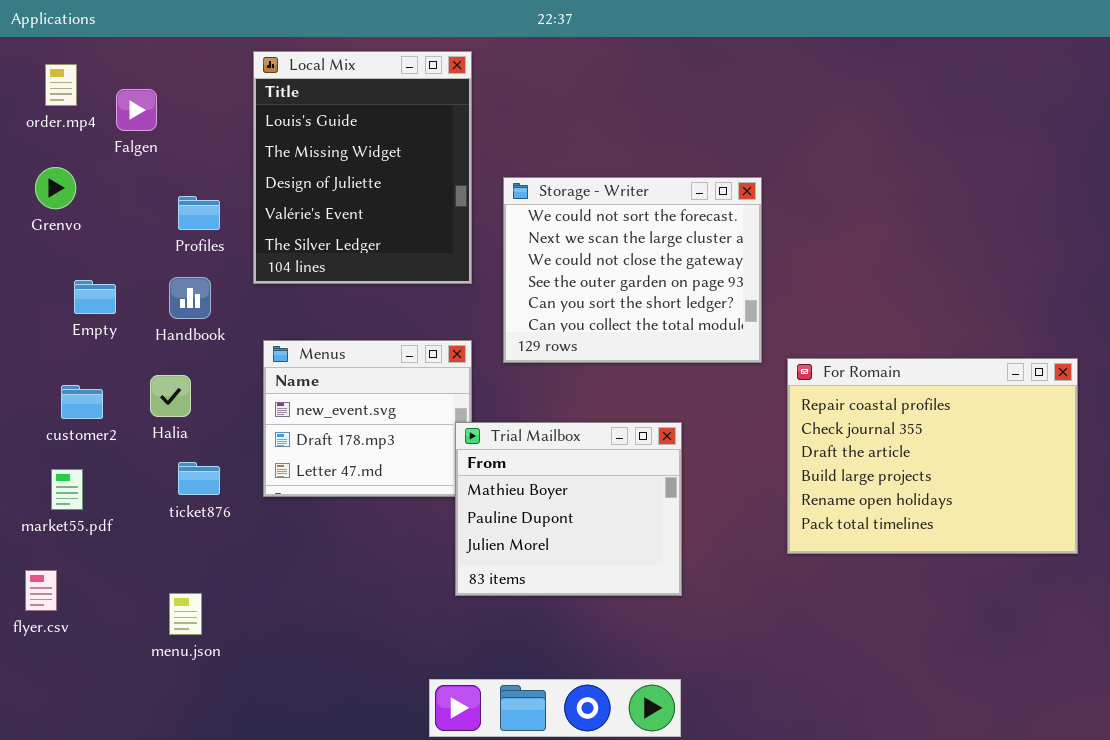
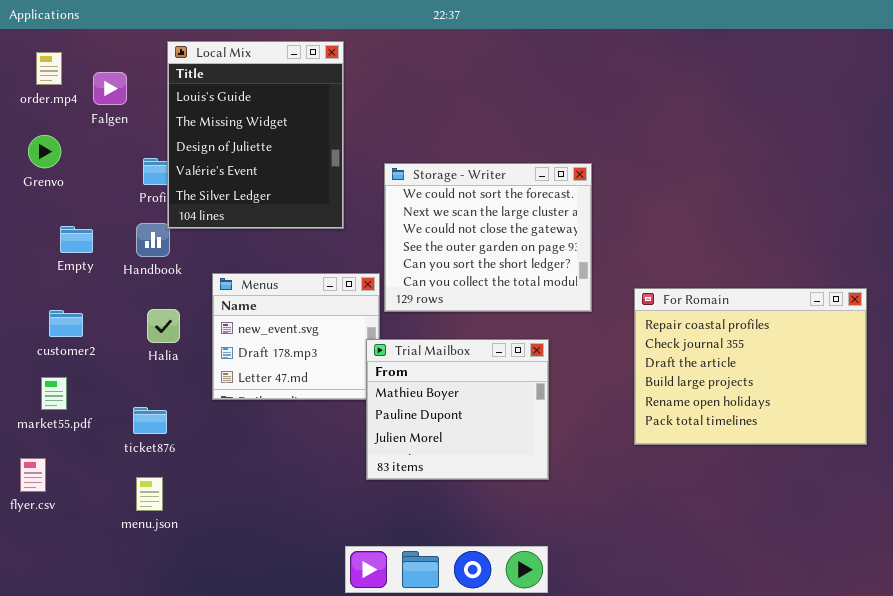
Local Mix: [253,51,472,284] -> [167,41,344,229], moved
Storage - Writer: [503,177,762,363] -> [384,163,592,312], moved
Halia: [150,375,191,417] -> [147,309,180,343], moved
ticket876: [178,462,220,495] -> [133,407,167,434], moved

